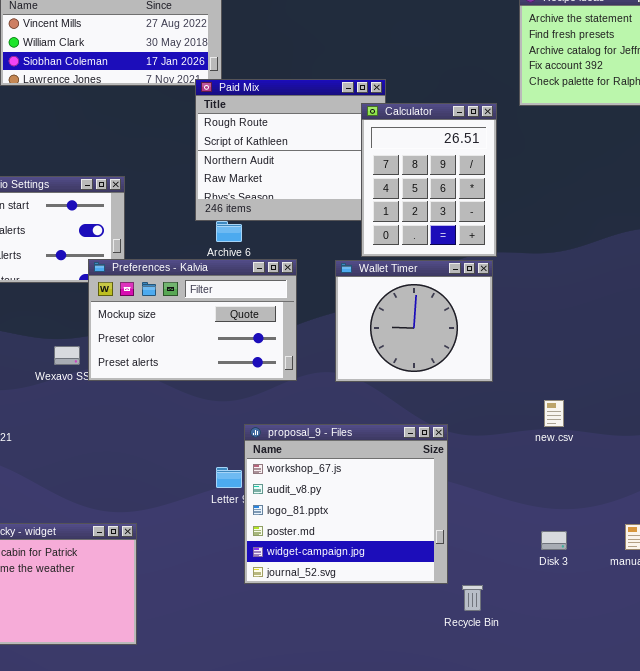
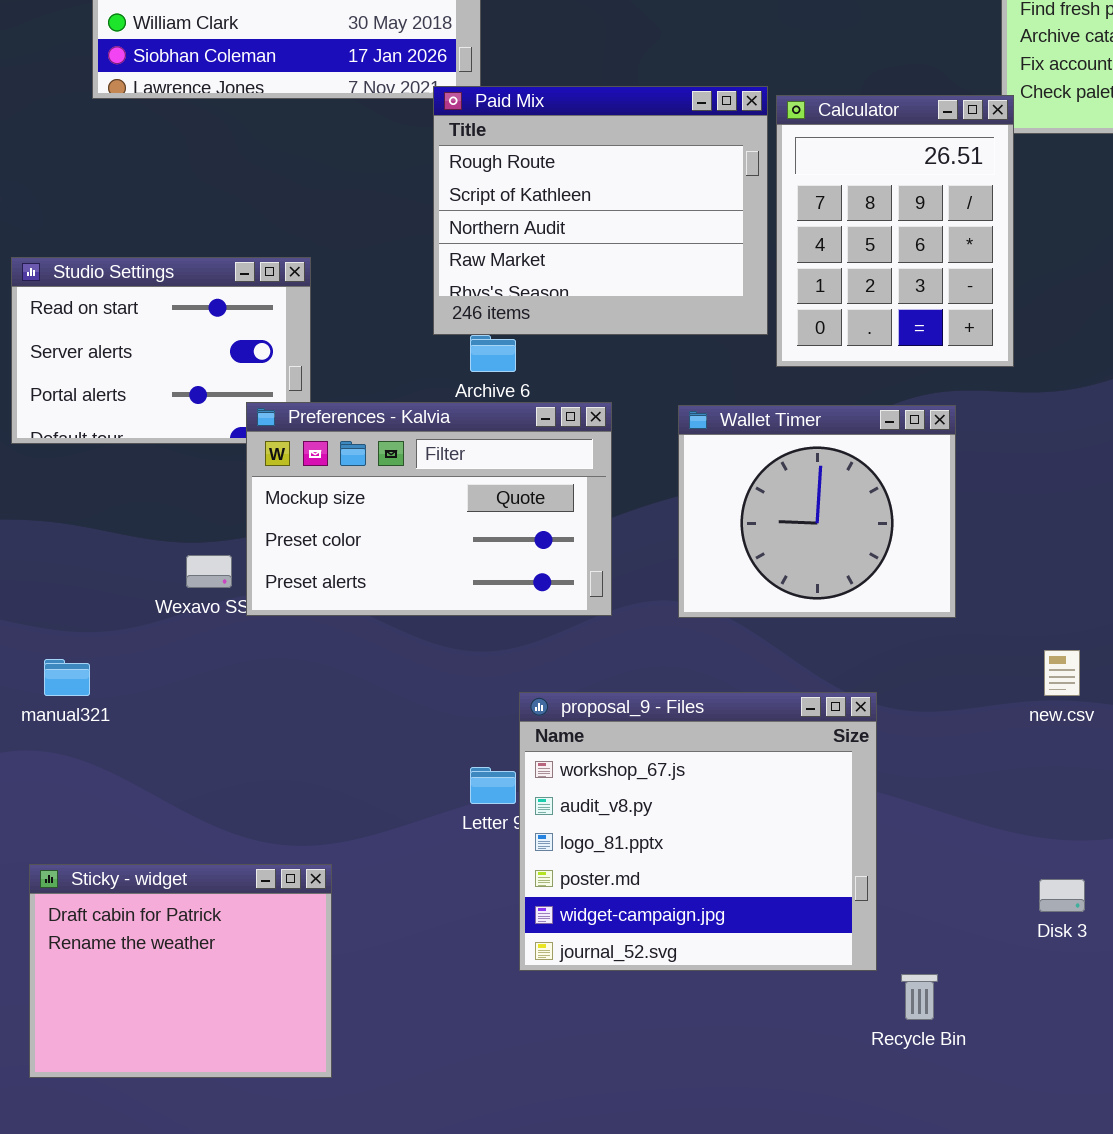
Calculator: [361,103,497,257] -> [776,95,1014,367], moved

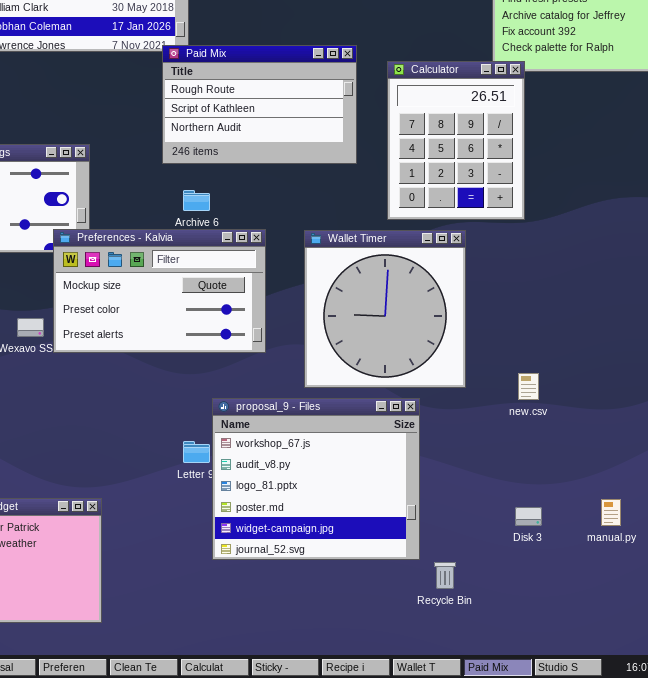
Paid Mix: [433,86,768,335] -> [162,45,357,164], resized
Calculator: [776,95,1014,367] -> [387,61,525,220], moved
Wallet Timer: [678,405,956,618] -> [304,230,466,388], resized

